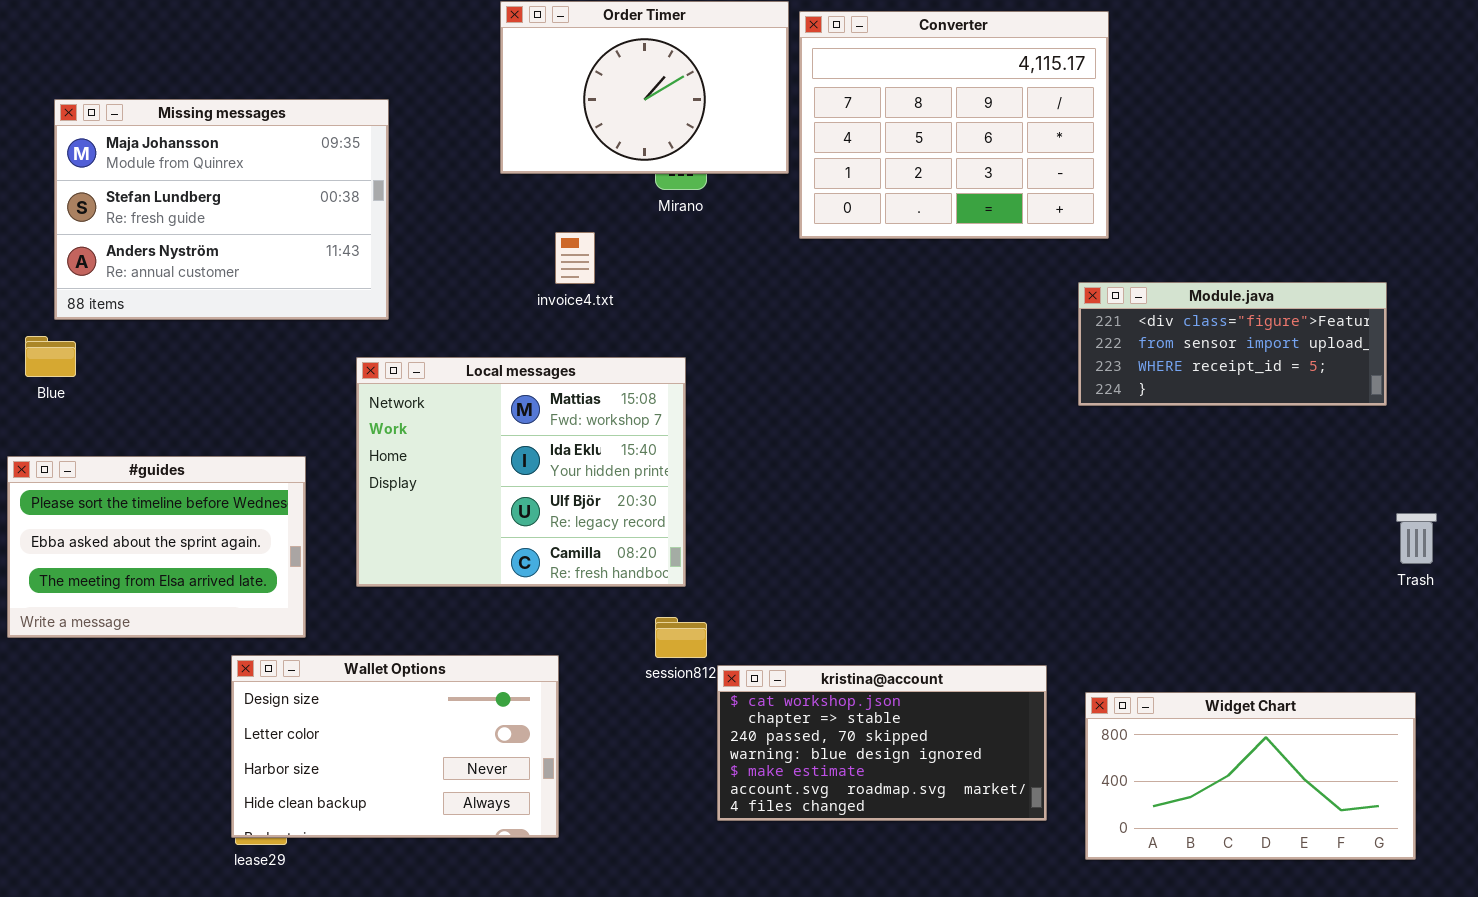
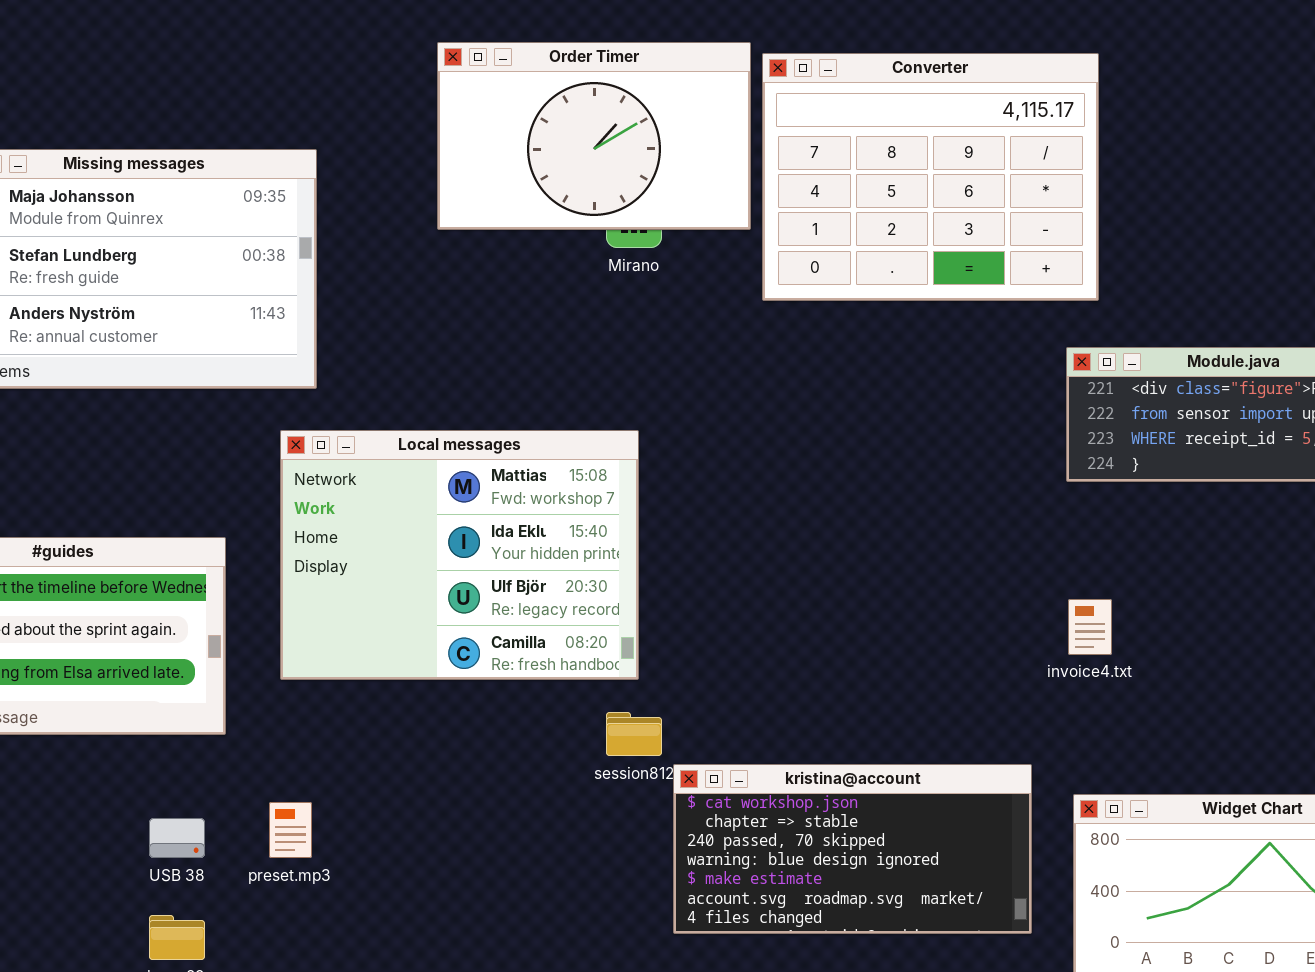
invoice4.txt: [555,232,595,284] -> [1068,599,1112,655], moved
Wallet Options: [231,655,559,838] -> none, closed

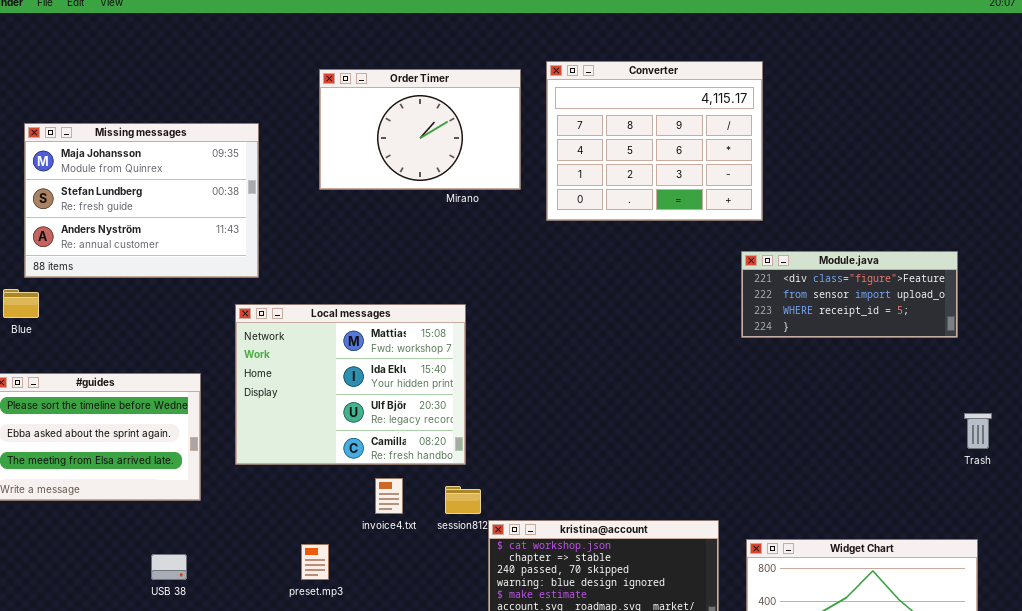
Order Timer: [437,42,751,230] -> [319,69,521,190], moved
invoice4.txt: [1068,599,1112,655] -> [375,478,403,514], moved
preset.mp3: [269,802,312,858] -> [301,544,329,580], moved

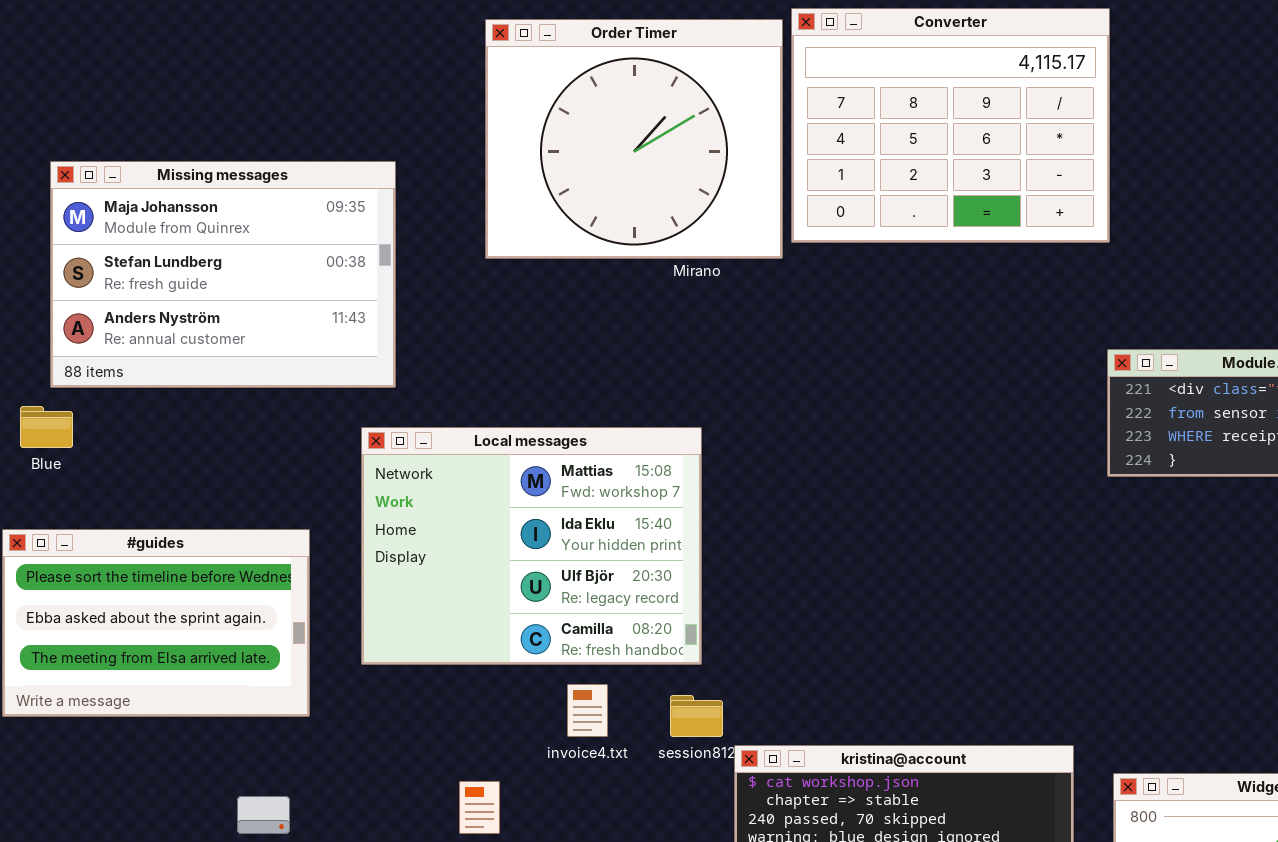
Converter: [546,61,763,221] -> [791,8,1110,243], moved
Order Timer: [319,69,521,190] -> [485,19,783,259], resized

